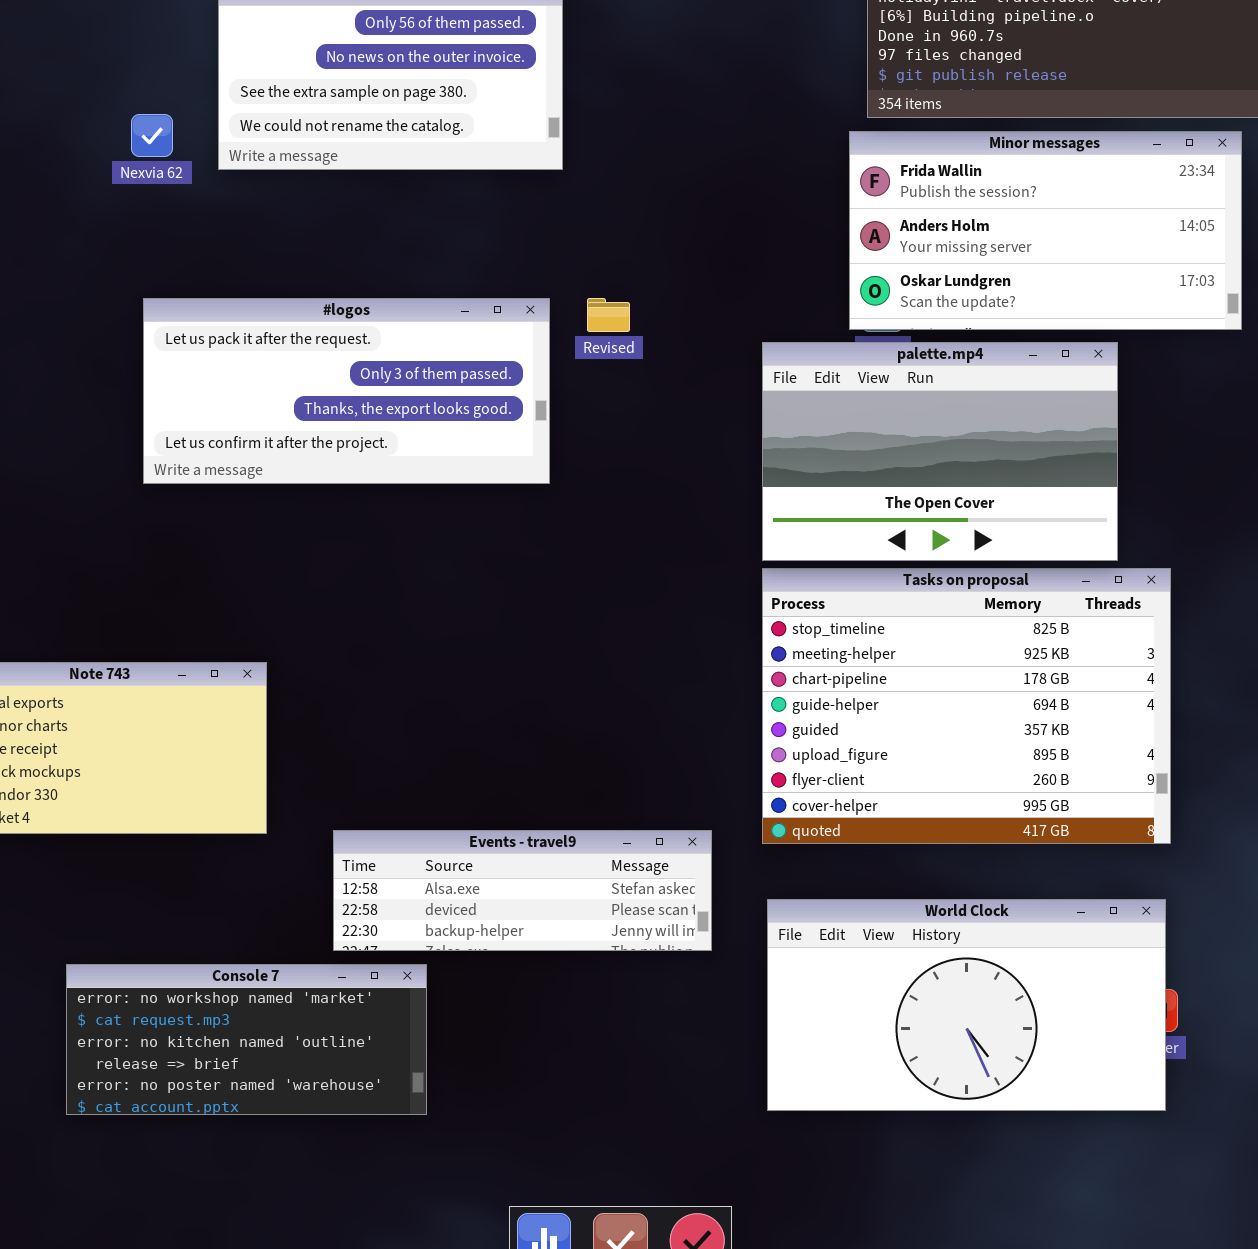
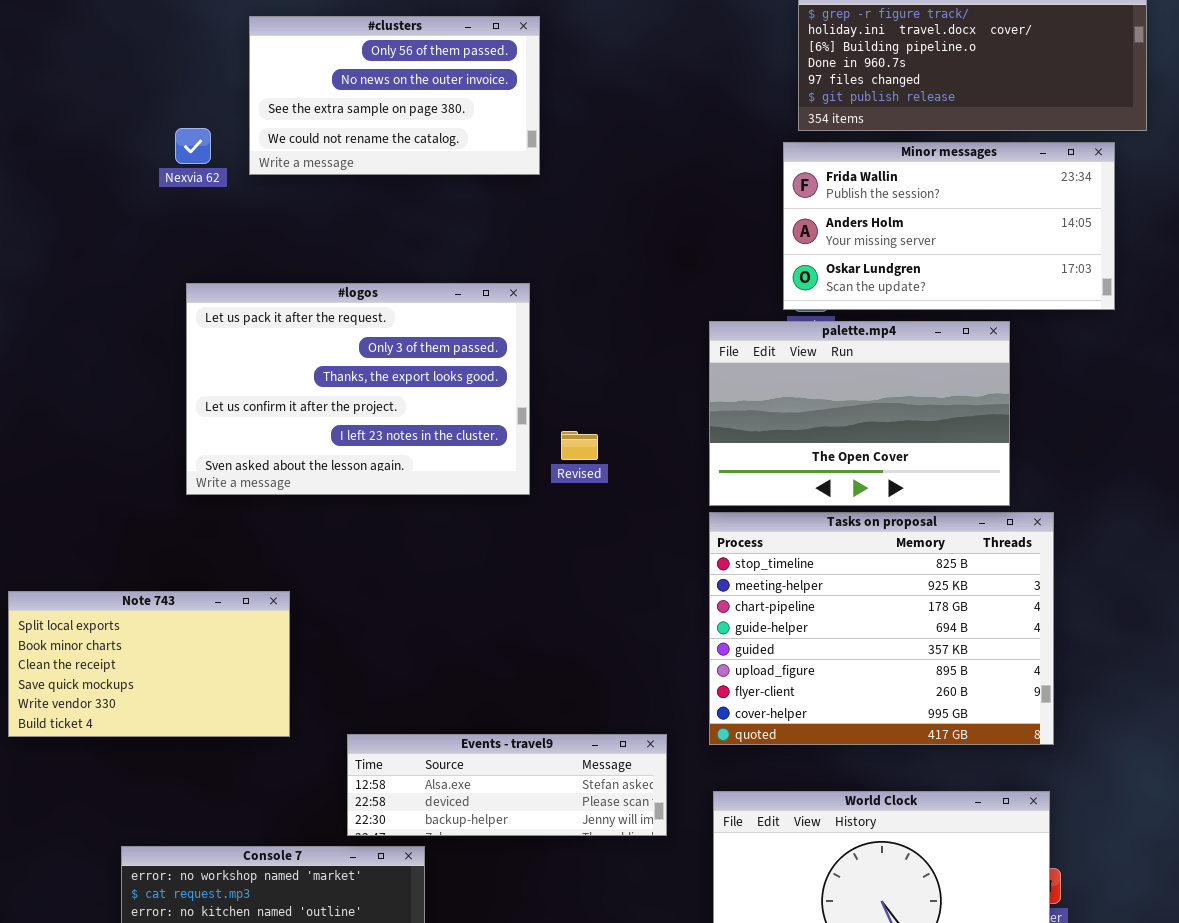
#logos: [143,298,550,484] -> [186,283,530,495], resized
Revised: [587,298,630,332] -> [561,431,598,460], moved

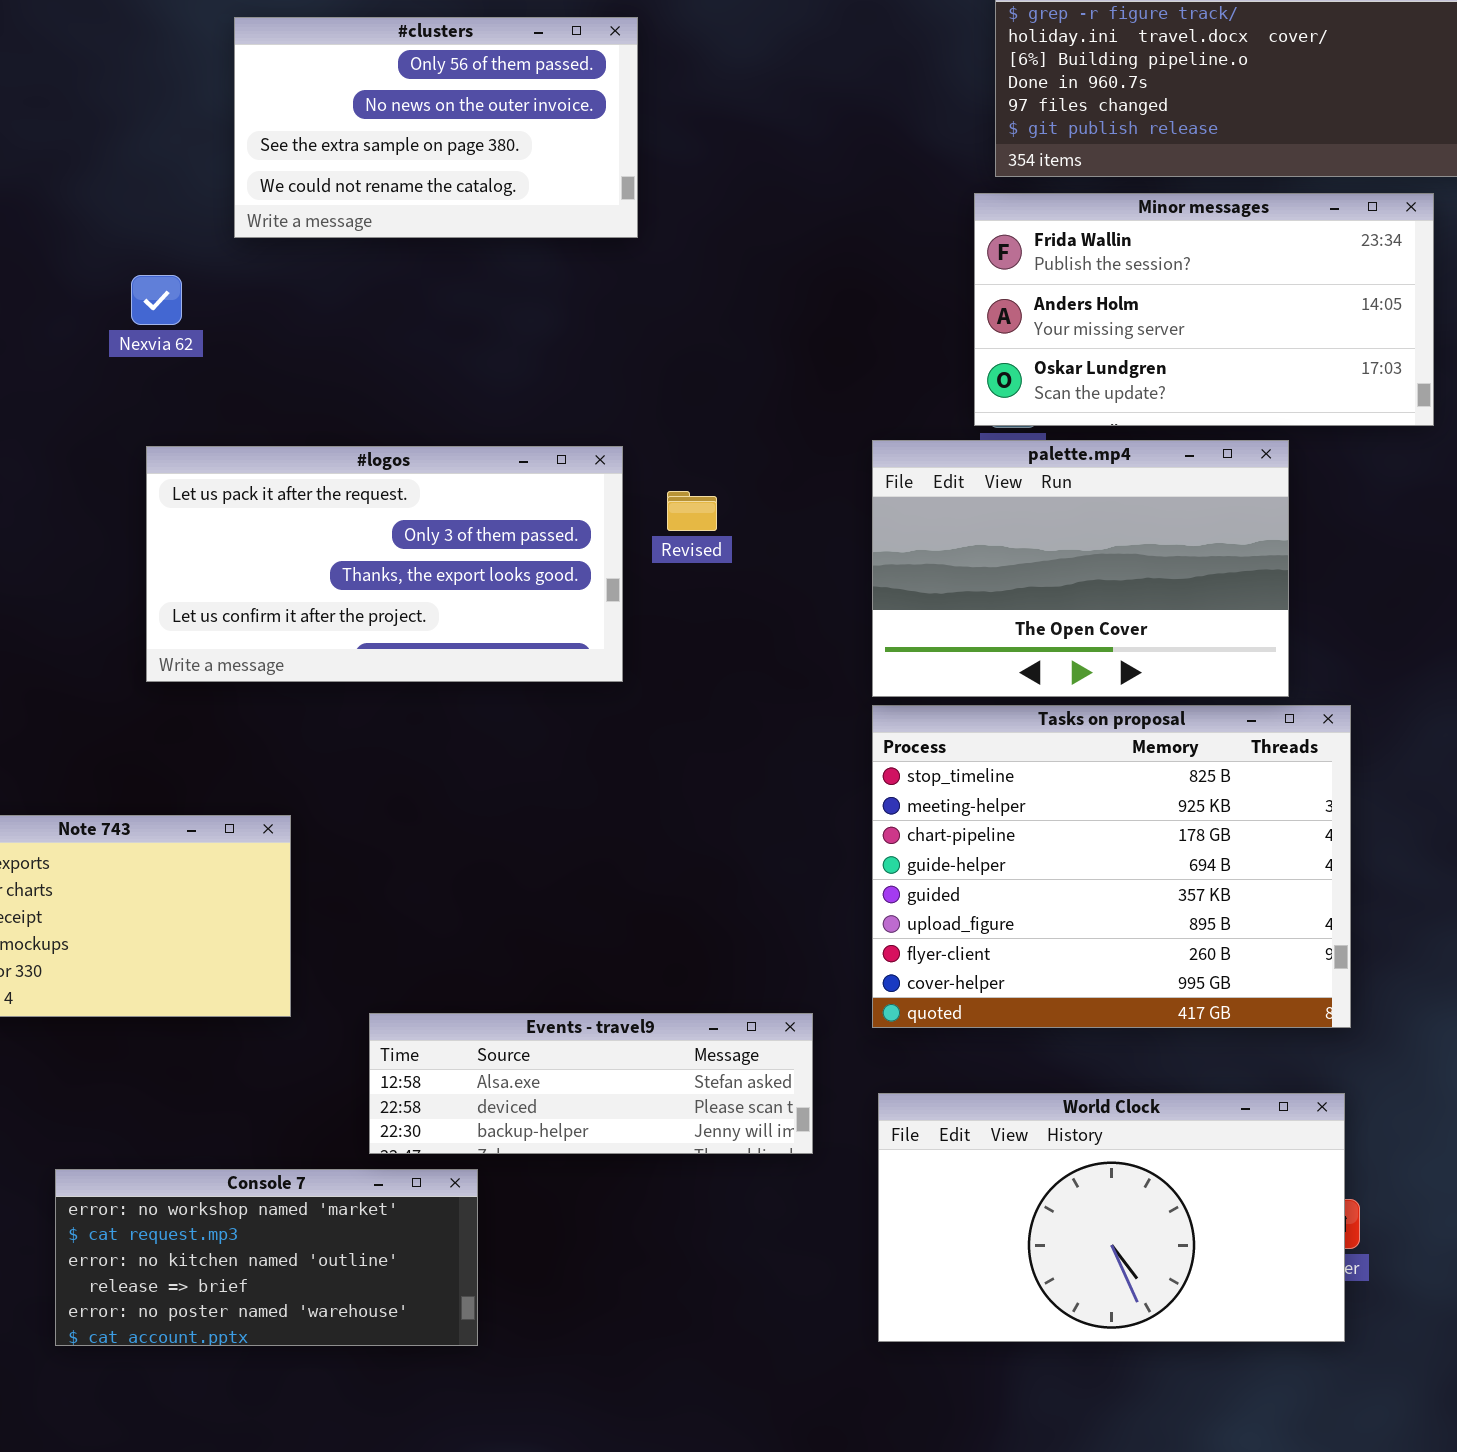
Nexvia 62: [175,128,211,164] -> [131,275,182,325], moved
#logos: [186,283,530,495] -> [146,446,623,682], resized
Revised: [561,431,598,460] -> [667,491,717,531], moved

